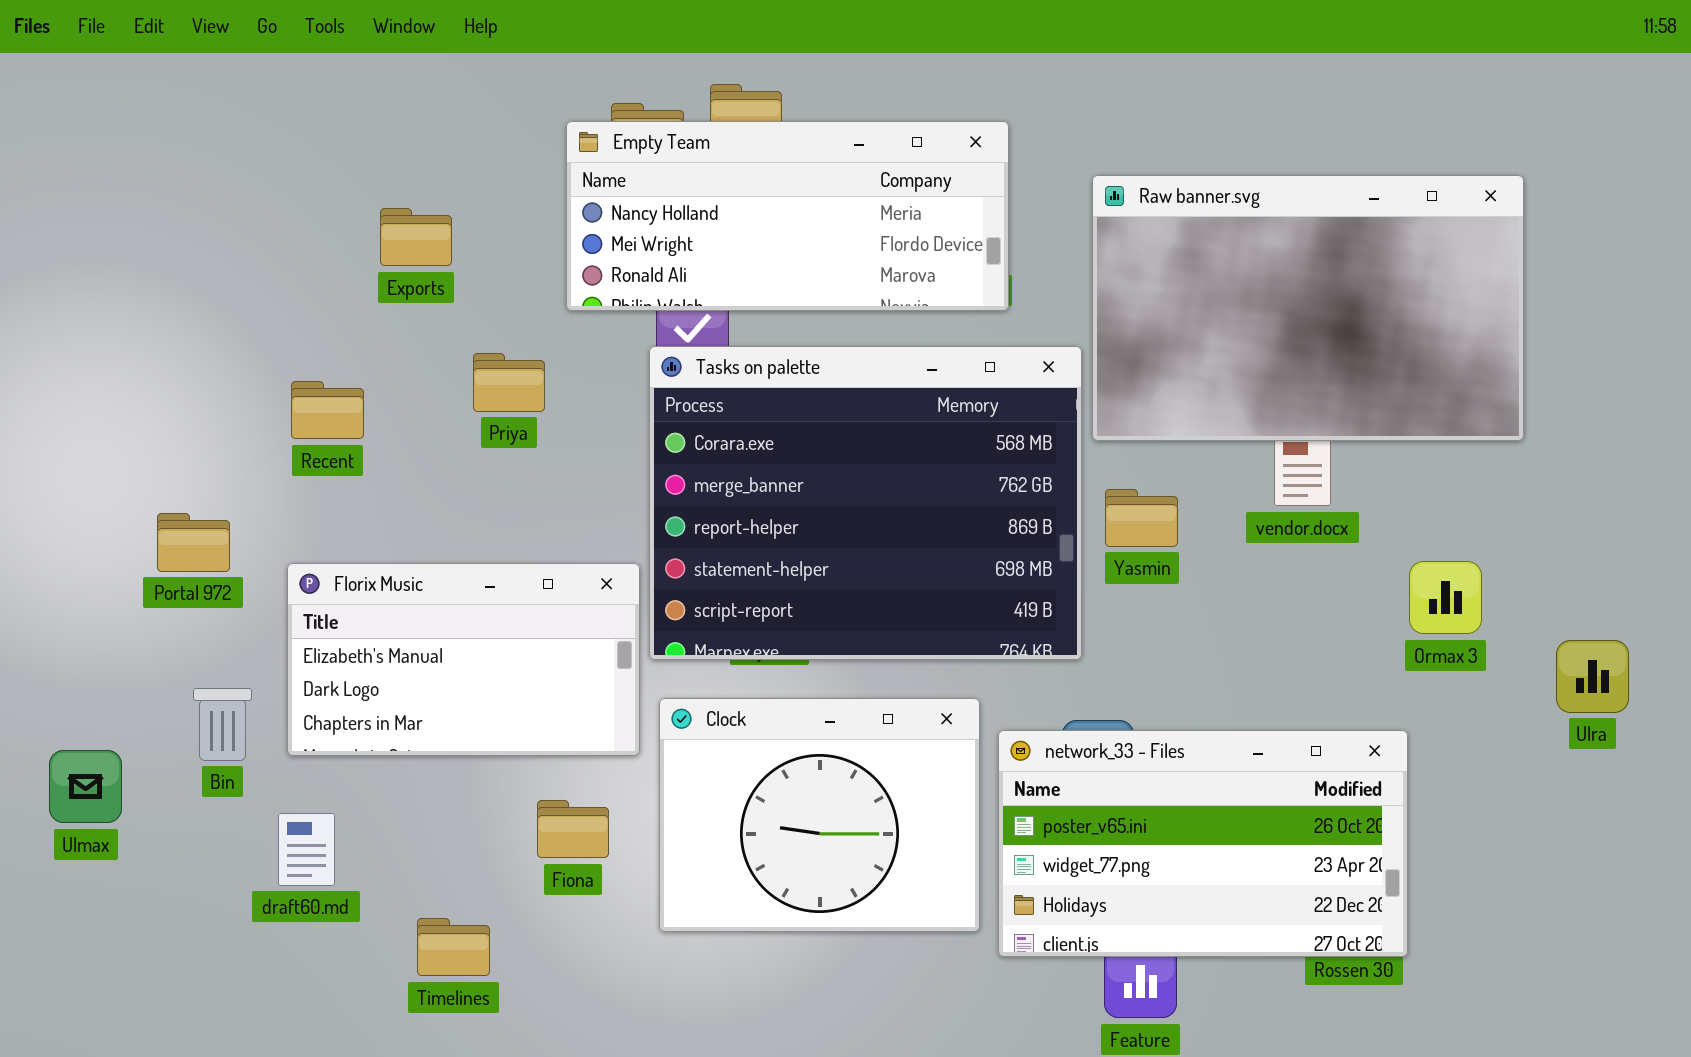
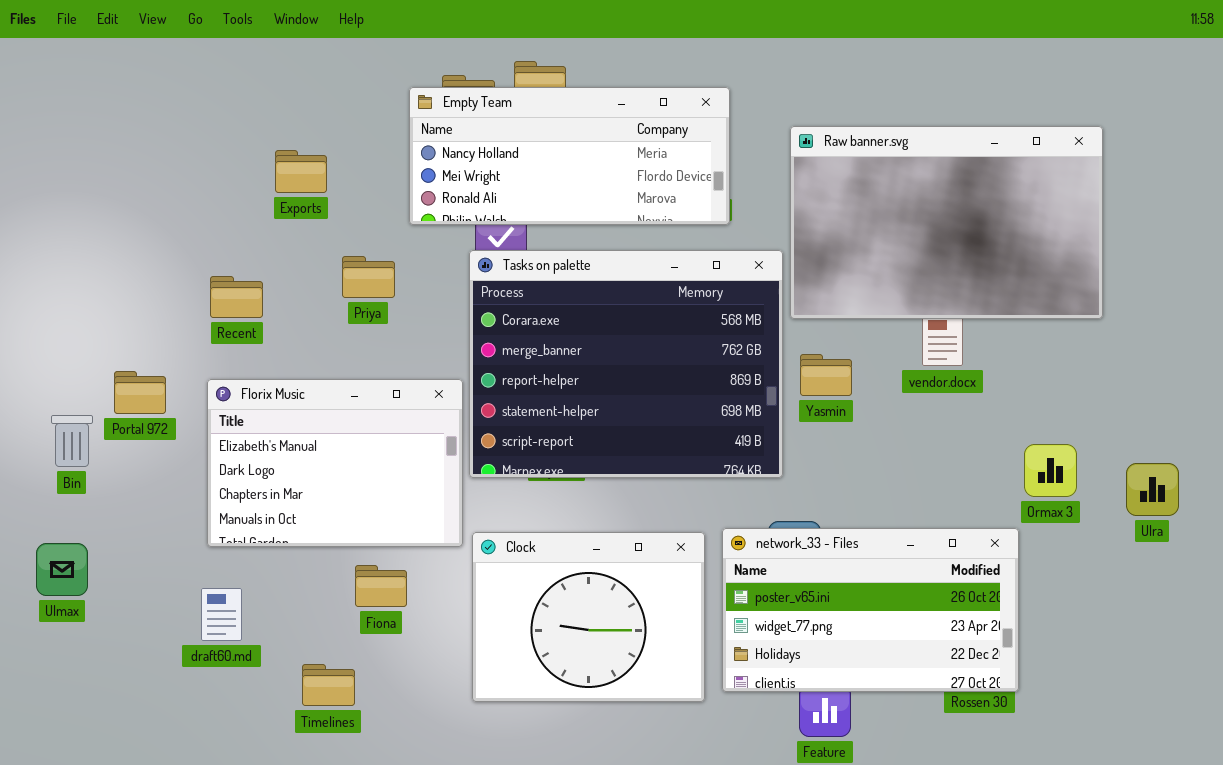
Ormax 3: [1409,561,1482,634] -> [1024,444,1077,497], moved
Florix Music: [287,563,640,756] -> [207,379,463,547], resized
Bin: [193,688,252,761] -> [51,415,93,467], moved
Clock: [659,698,980,932] -> [472,532,705,702], moved
Fiona: [537,800,609,858] -> [355,565,407,607], moved

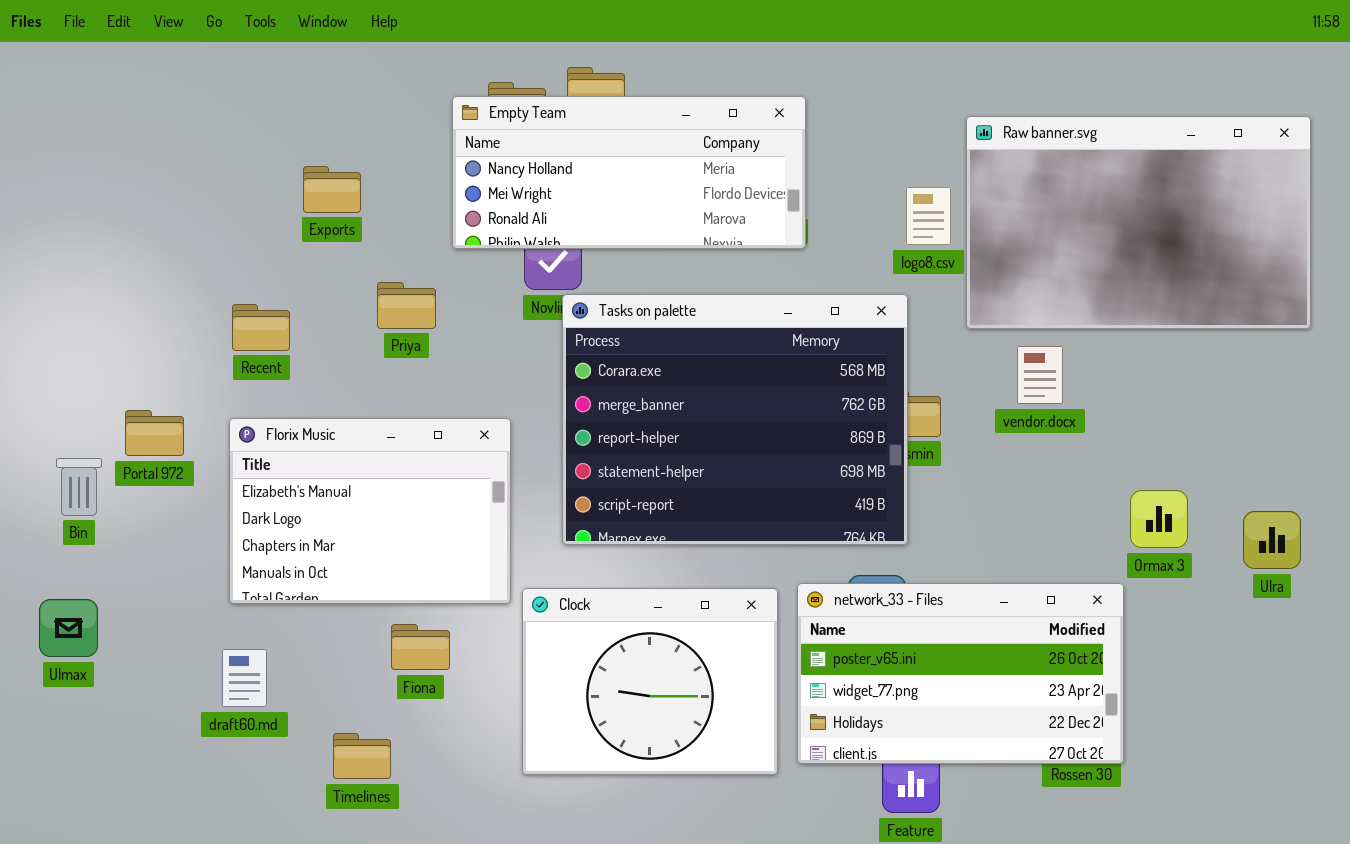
Raw banner.svg: [790,126,1103,319] -> [966,116,1311,329], moved
Tasks on palette: [469,250,783,478] -> [562,294,908,545], moved

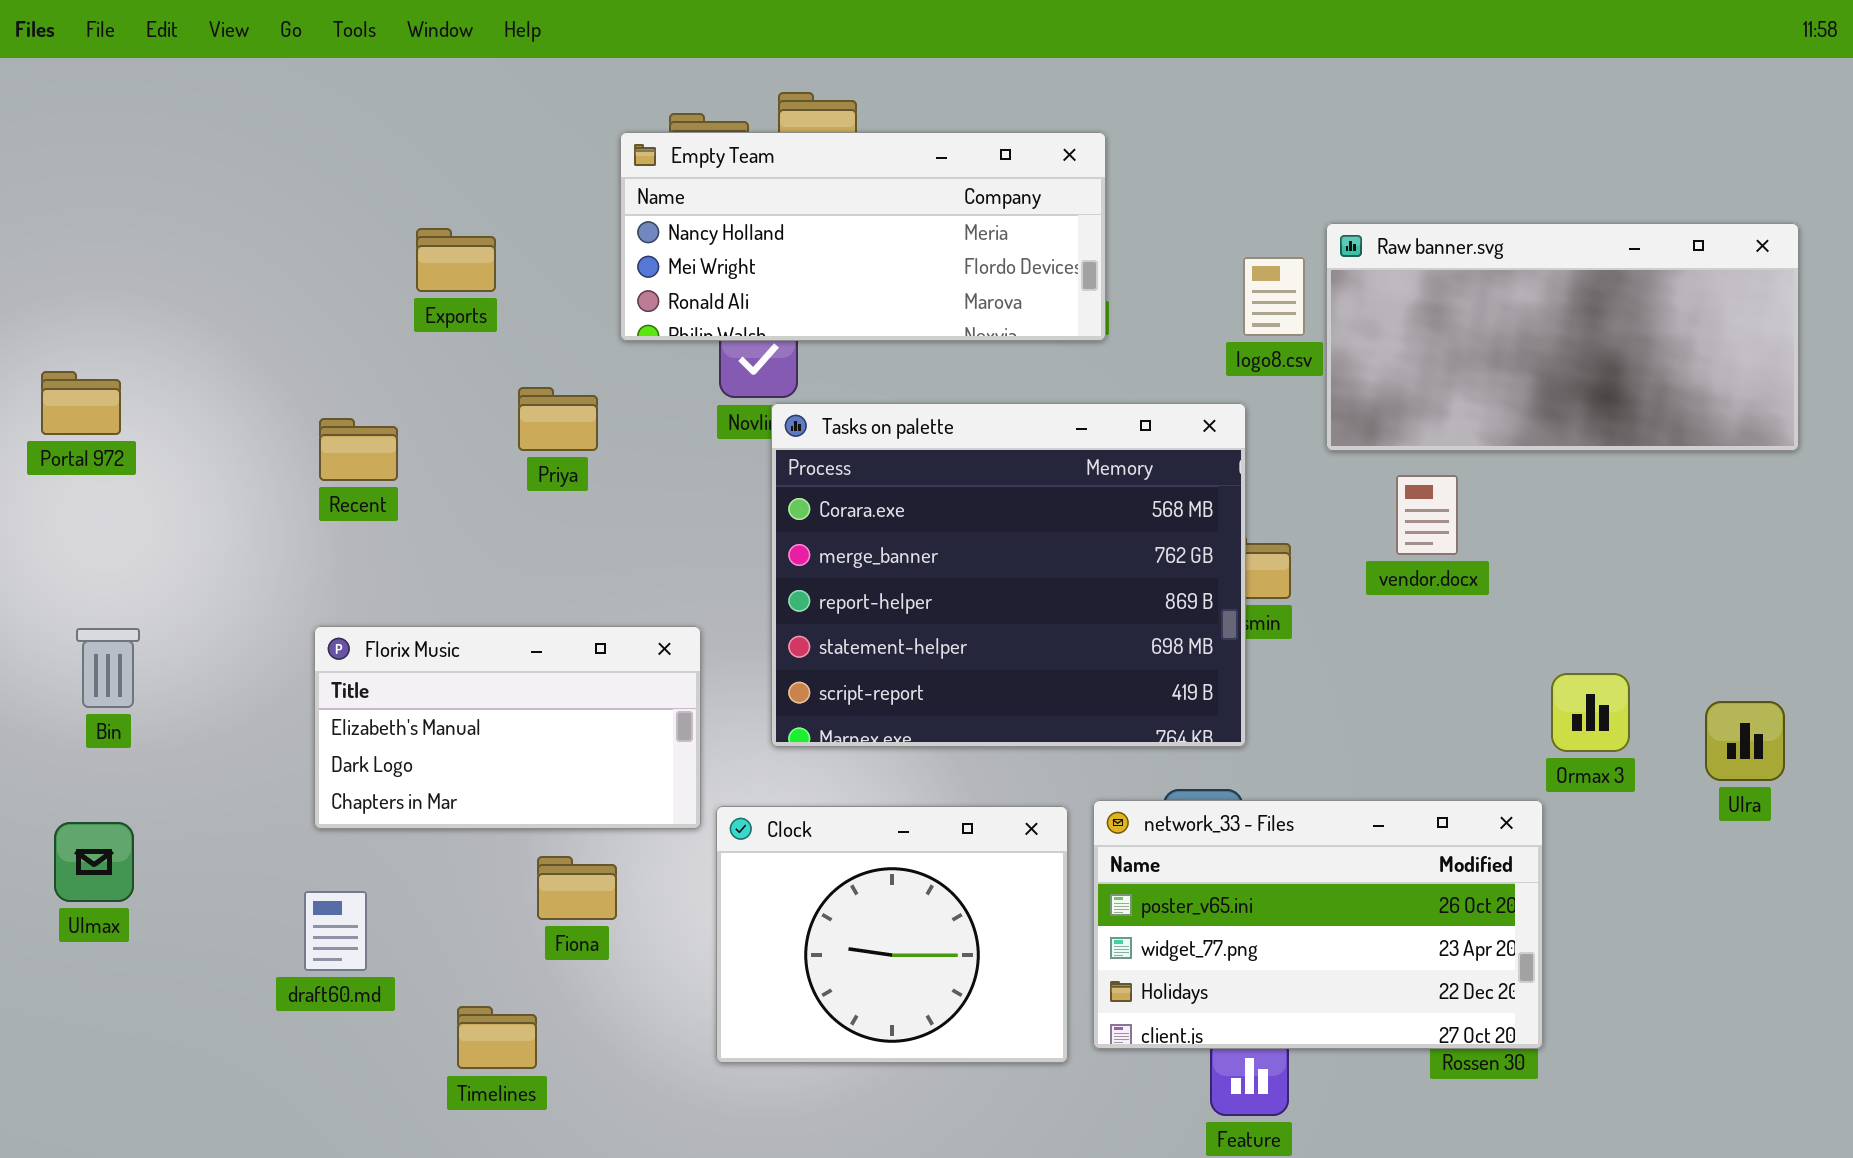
Raw banner.svg: [966,116,1311,329] -> [1326,223,1799,451], resized
Portal 972: [125,410,184,456] -> [41,371,121,435], moved
Florix Music: [229,418,511,604] -> [314,626,701,829], resized

